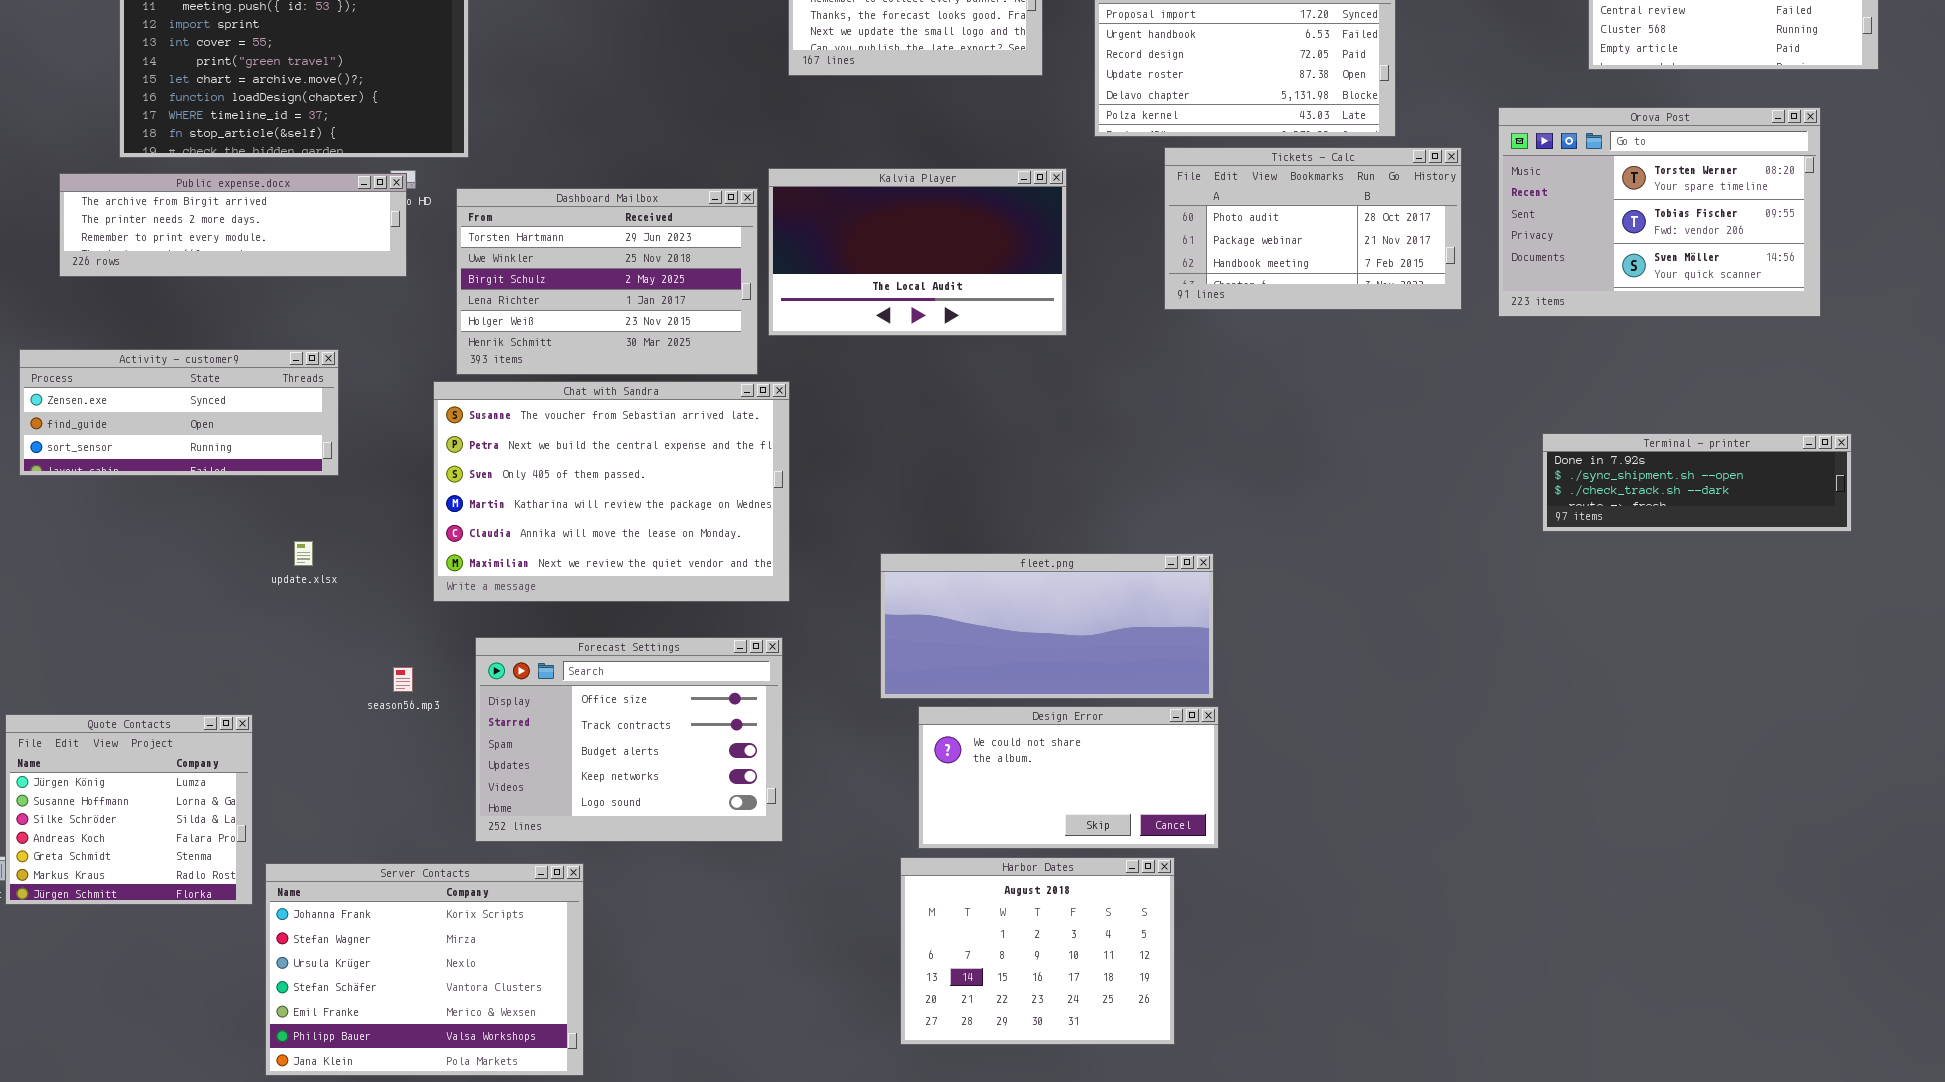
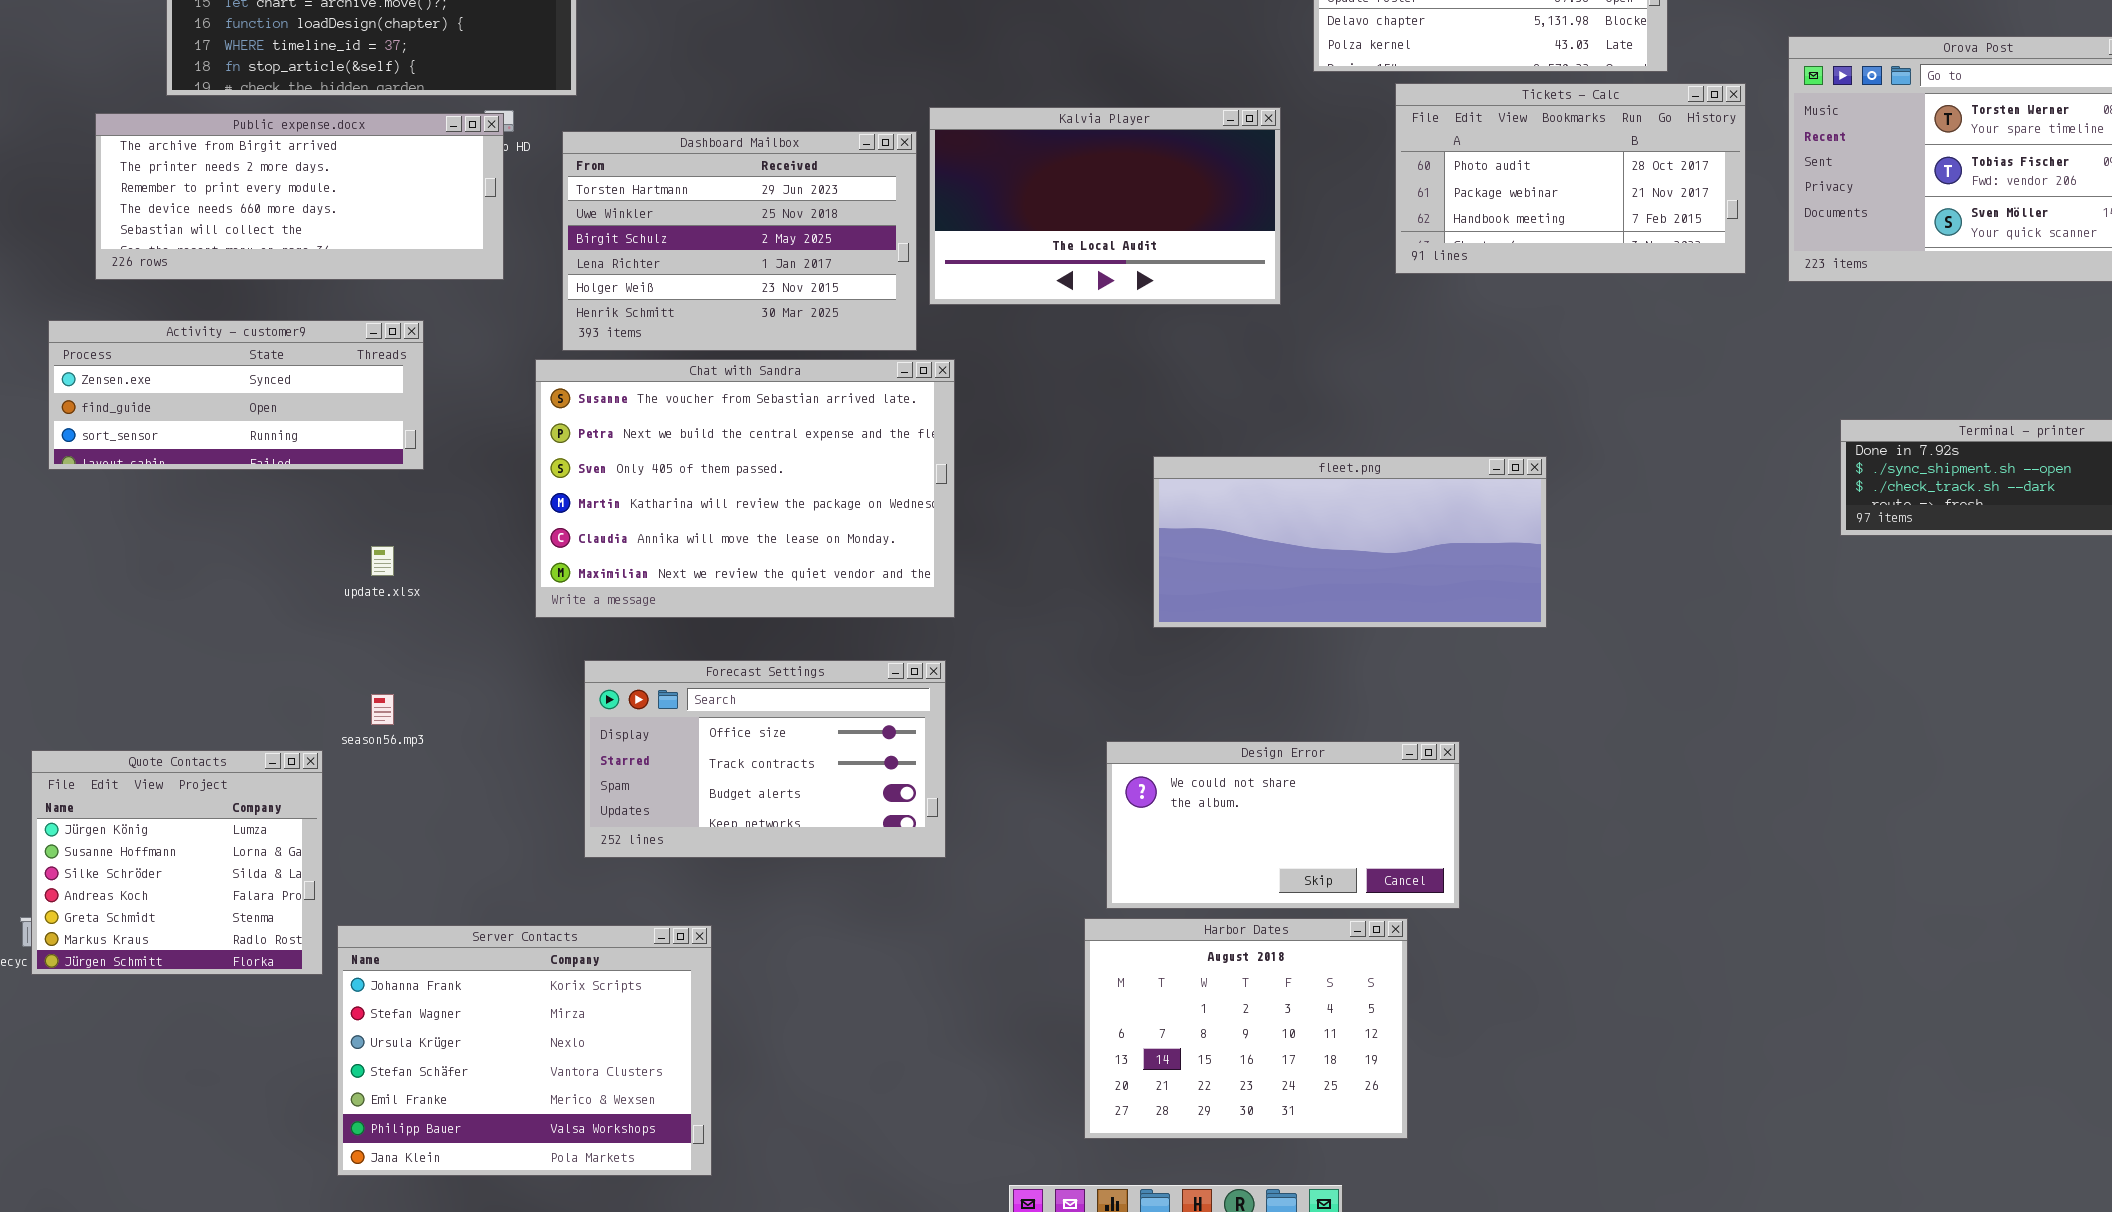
Public expense.docx: [59,173,407,277] -> [95,113,504,280], resized
fleet.png: [880,553,1214,699] -> [1153,456,1547,628], moved
Forecast Settings: [475,637,783,842] -> [584,660,946,858], resized
season56.mp3: [393,667,413,692] -> [371,694,394,725], moved

